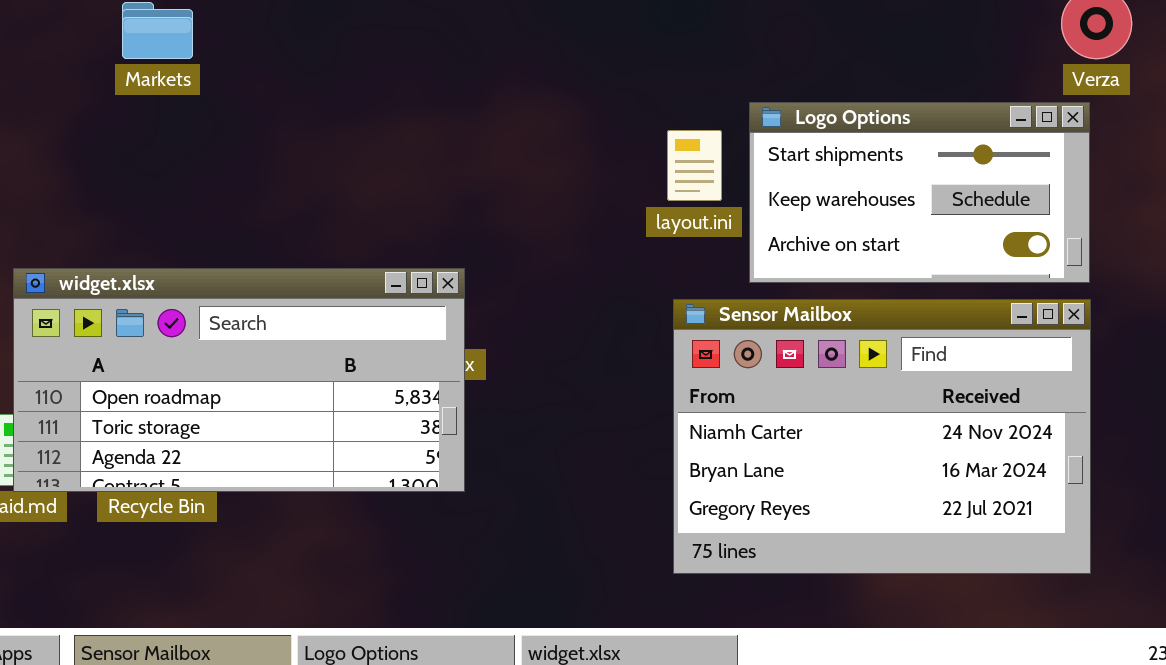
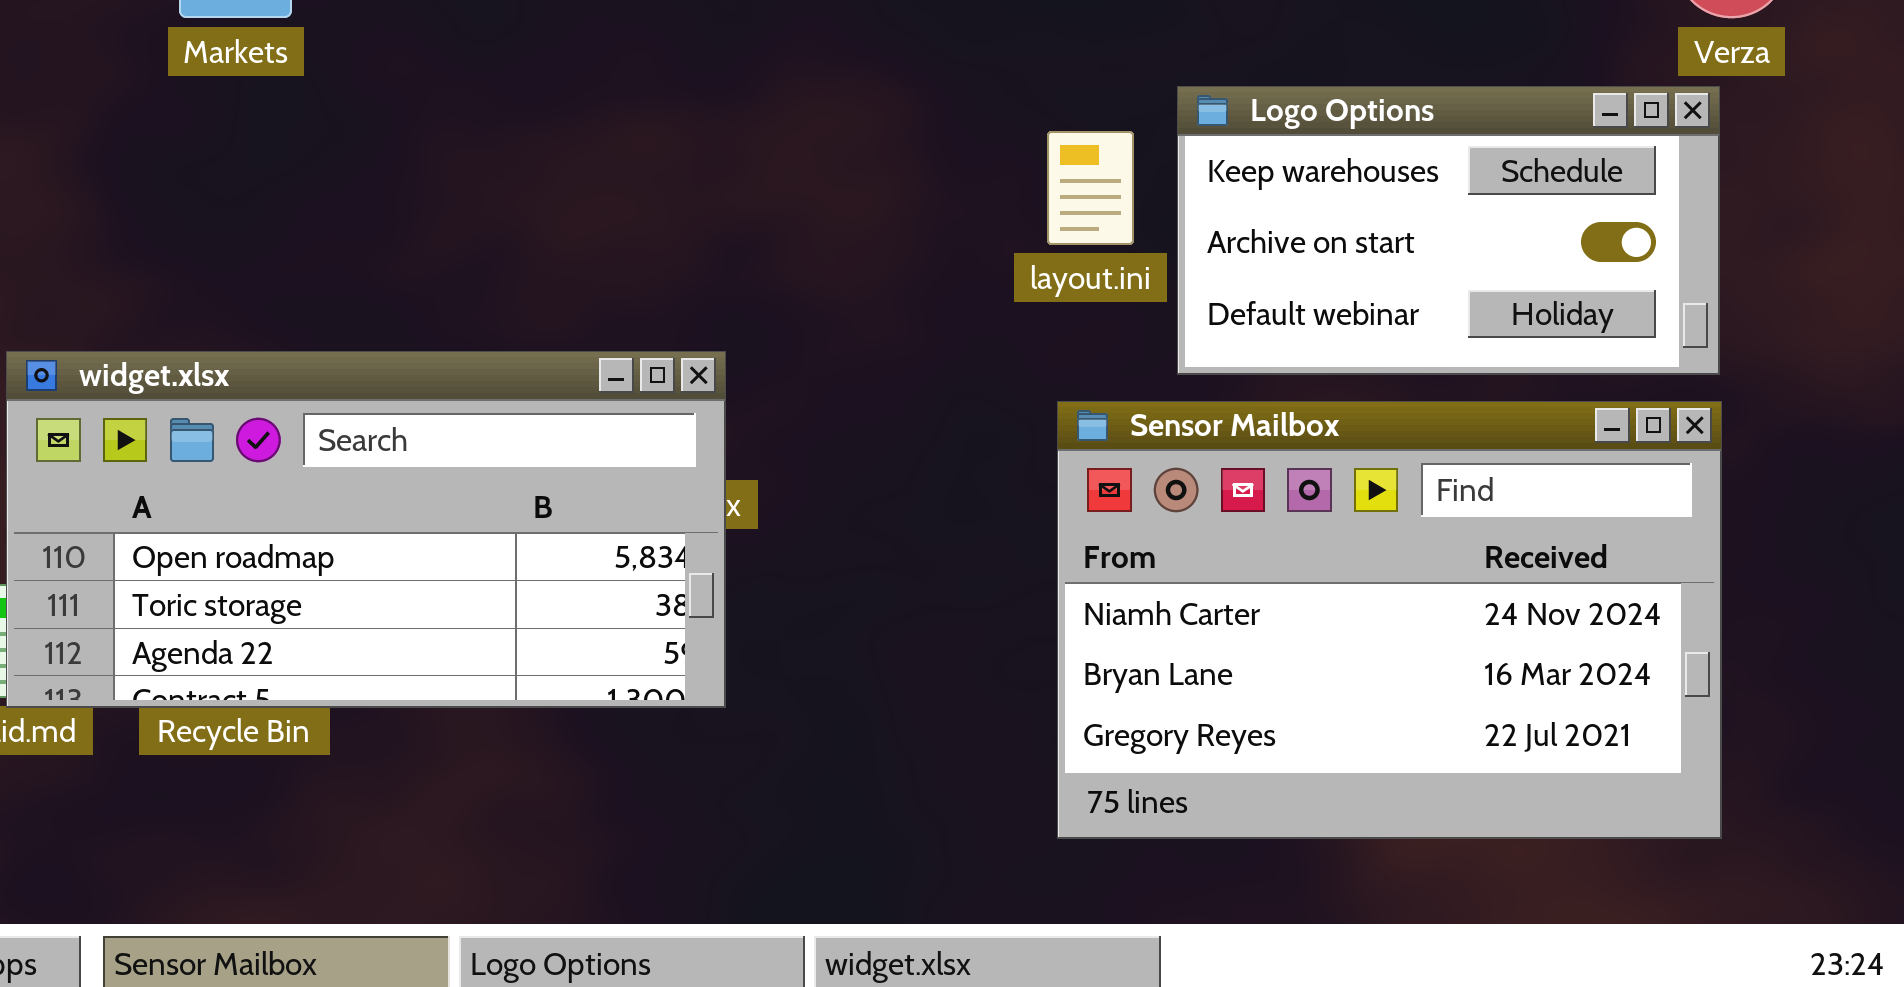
Logo Options: [749,102,1090,283] -> [1177,86,1720,375], scrolled down 1 row

